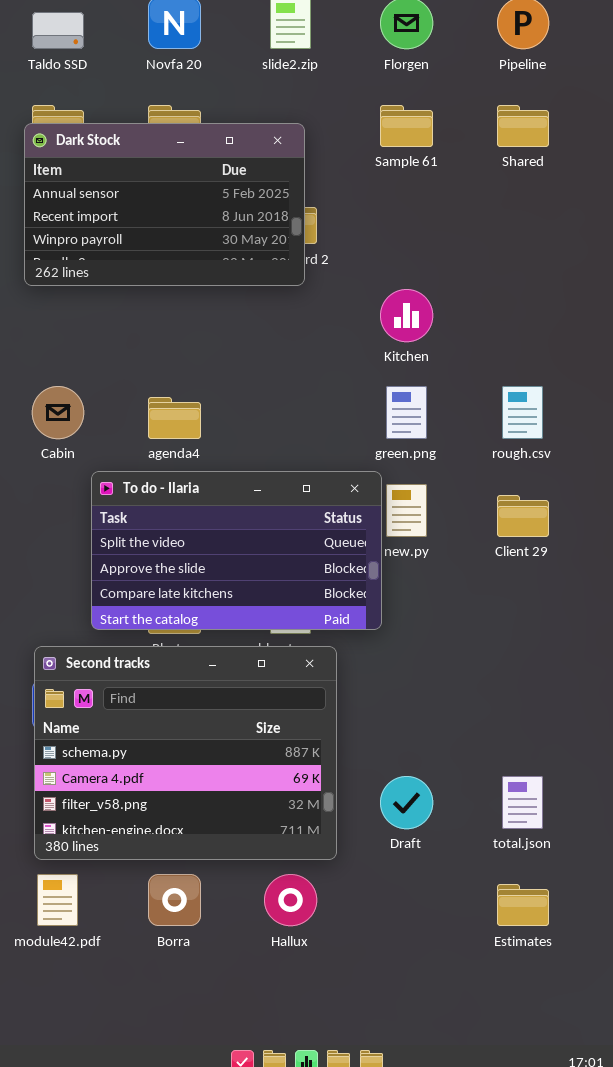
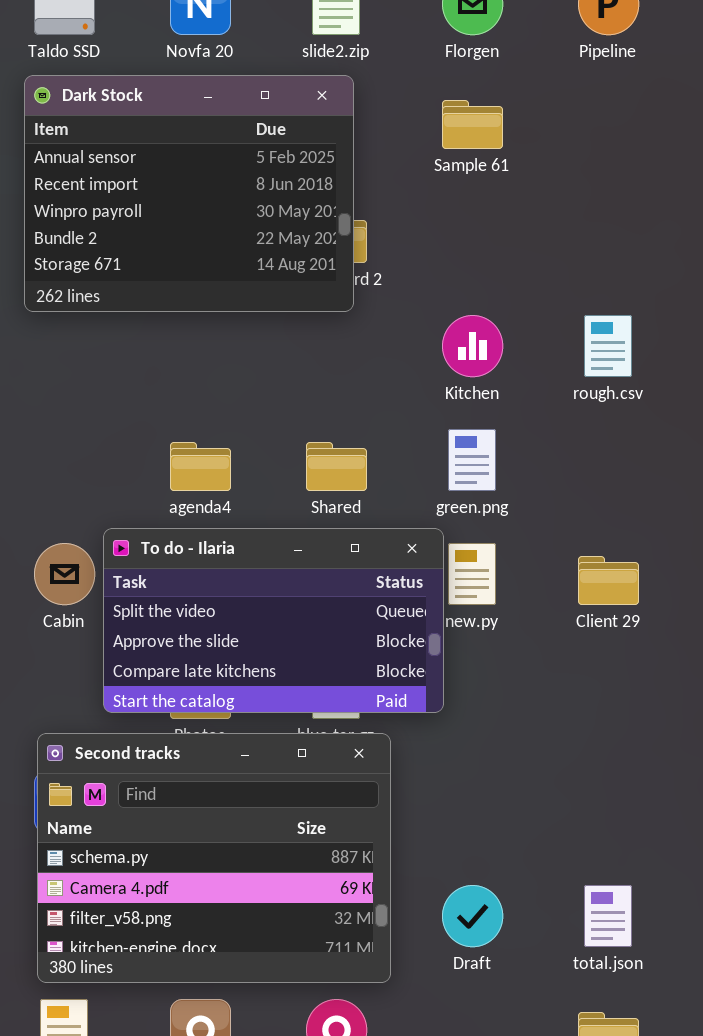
Shared: [497,105,549,147] -> [306,442,367,491], moved
Dark Stock: [24,123,305,286] -> [24,75,354,312], resized
Cabin: [32,386,84,439] -> [34,543,95,605], moved
rough.csv: [502,386,543,439] -> [584,315,632,377], moved

